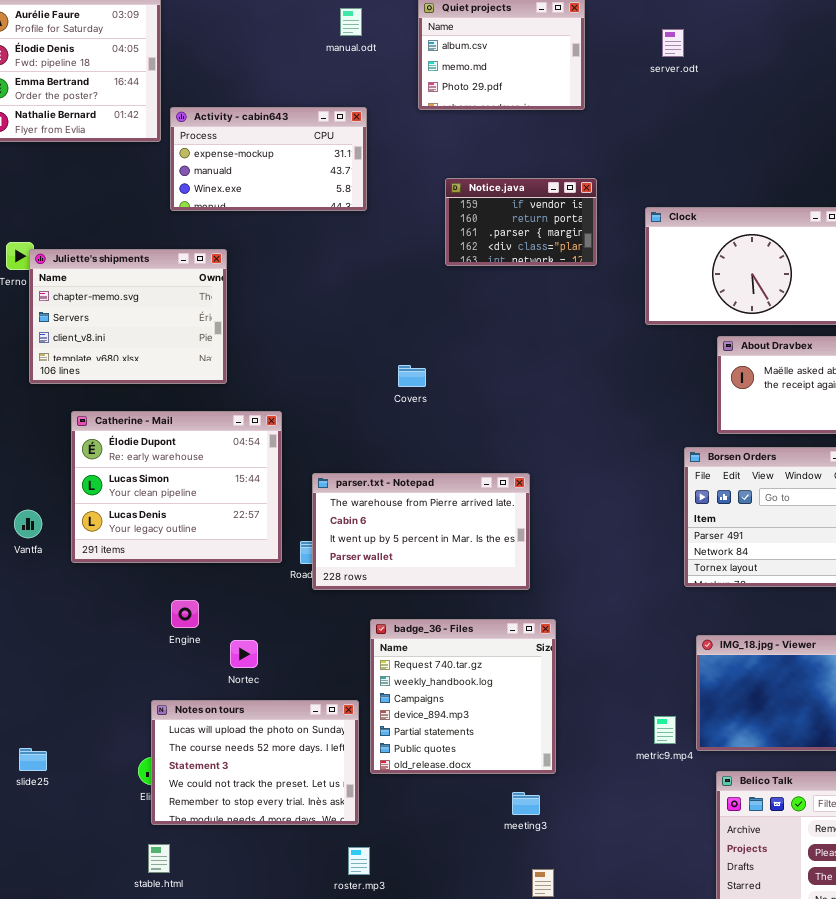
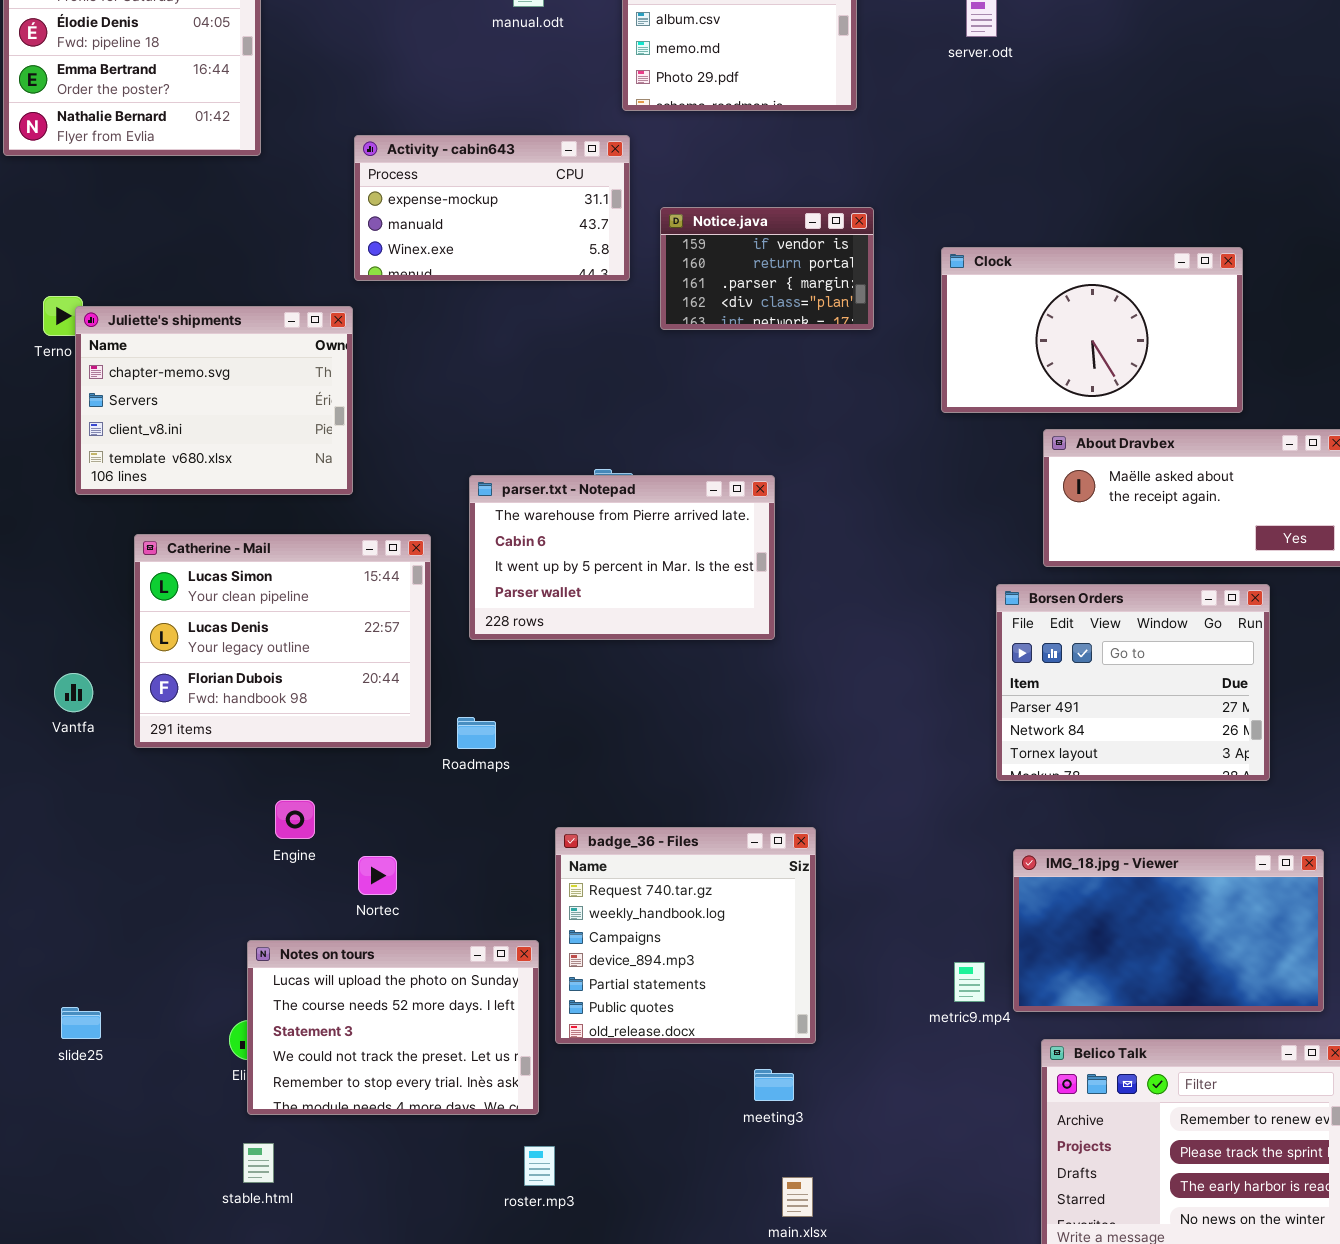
Activity - cabin643: [170,107,367,211] -> [354,135,630,281], moved
Catherine - Mail: [71,411,282,563] -> [134,534,431,748], scrolled down 1 row
parser.txt - Notepad: [312,473,530,590] -> [469,475,775,640], moved

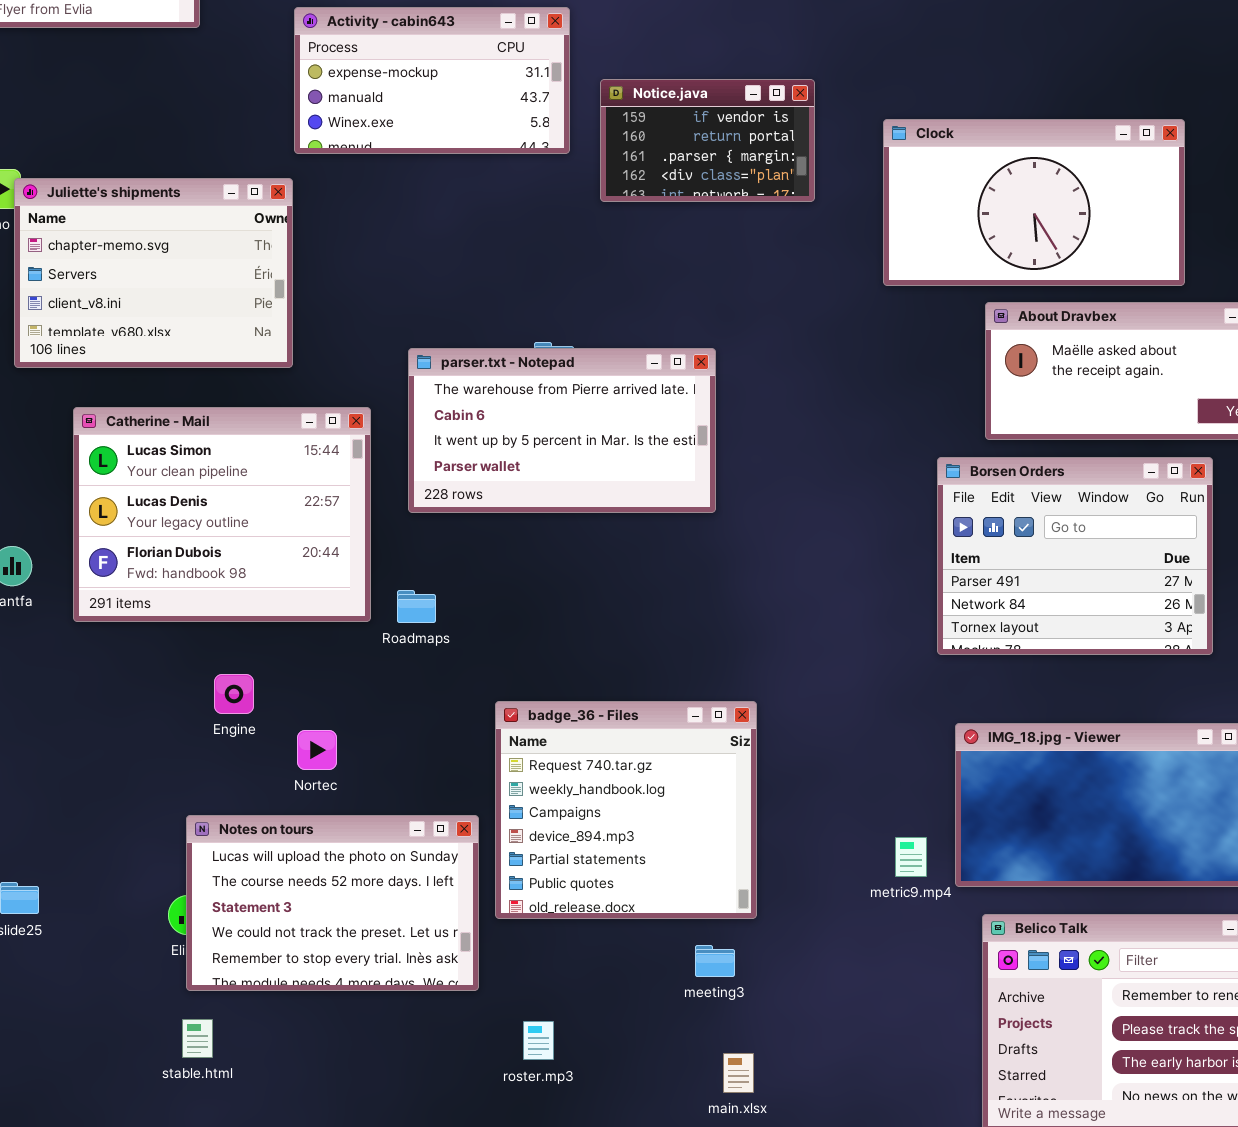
roster.mp3: [524,1146,555,1186] -> [523,1021,554,1060], moved

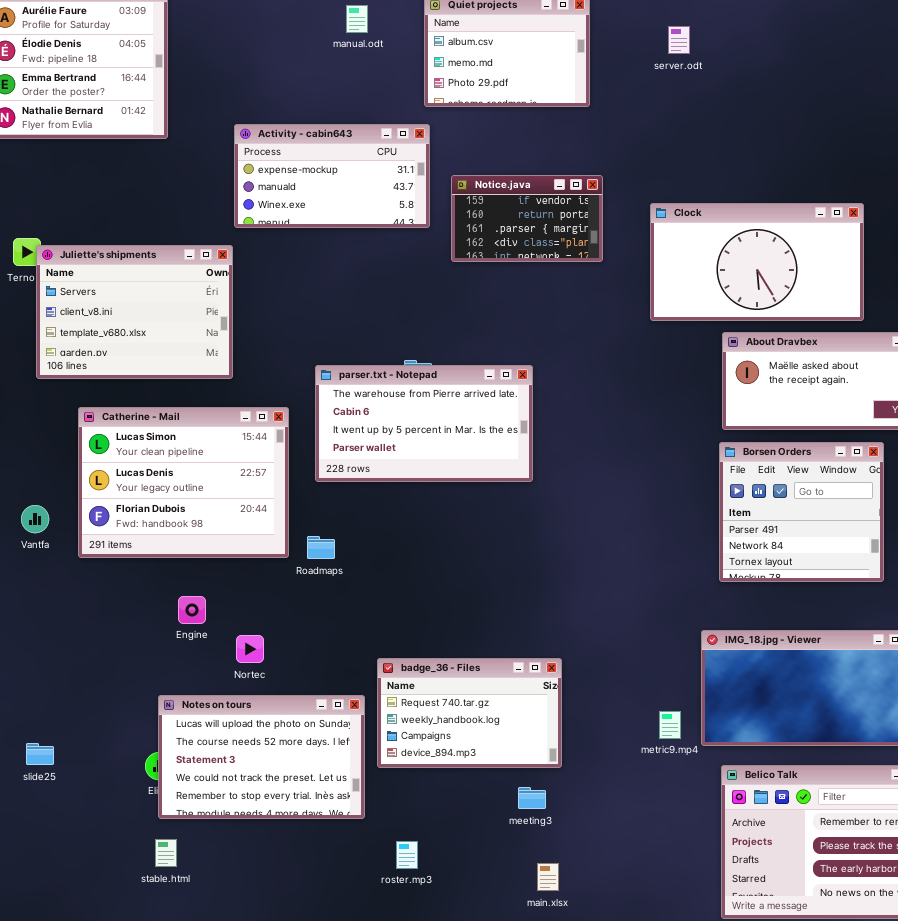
Juliette's shipments: [14,178,293,368] -> [36,245,233,379], scrolled down 1 row
Borsen Orders: [937,457,1213,655] -> [719,442,884,582], resized
badge_36 - Files: [495,701,757,919] -> [377,658,562,768], resized

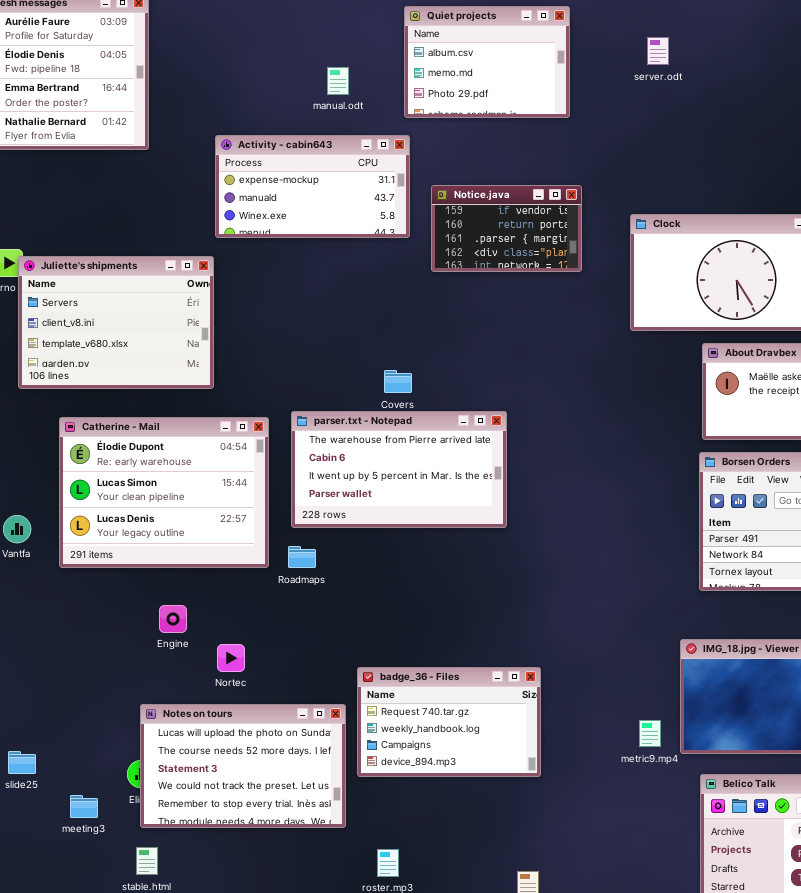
manual.odt: [346,5,368,33] -> [327,67,349,95], moved
parser.txt - Notepad: [315,365,533,482] -> [291,411,507,528], moved
Catherine - Mail: [78,407,289,558] -> [59,417,269,568], scrolled up 1 row
meeting3: [518,787,546,809] -> [70,795,98,818], moved

